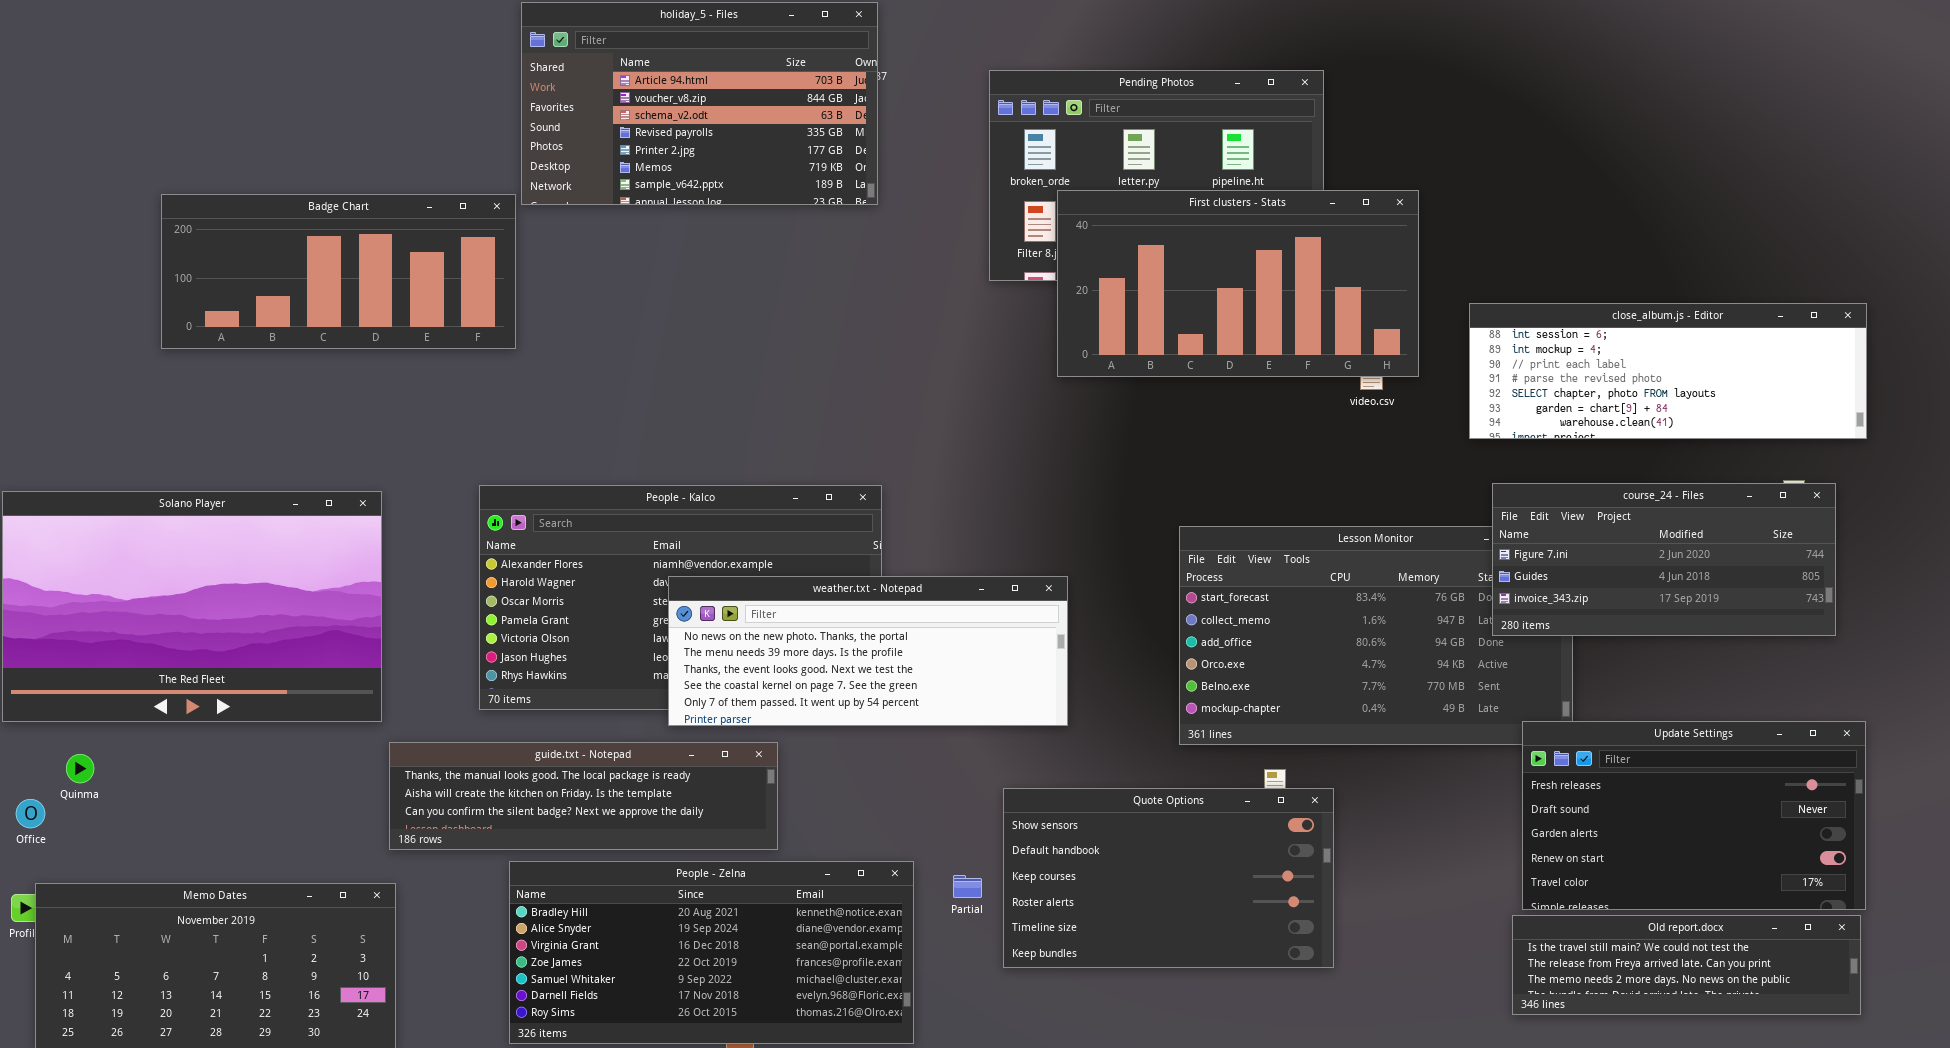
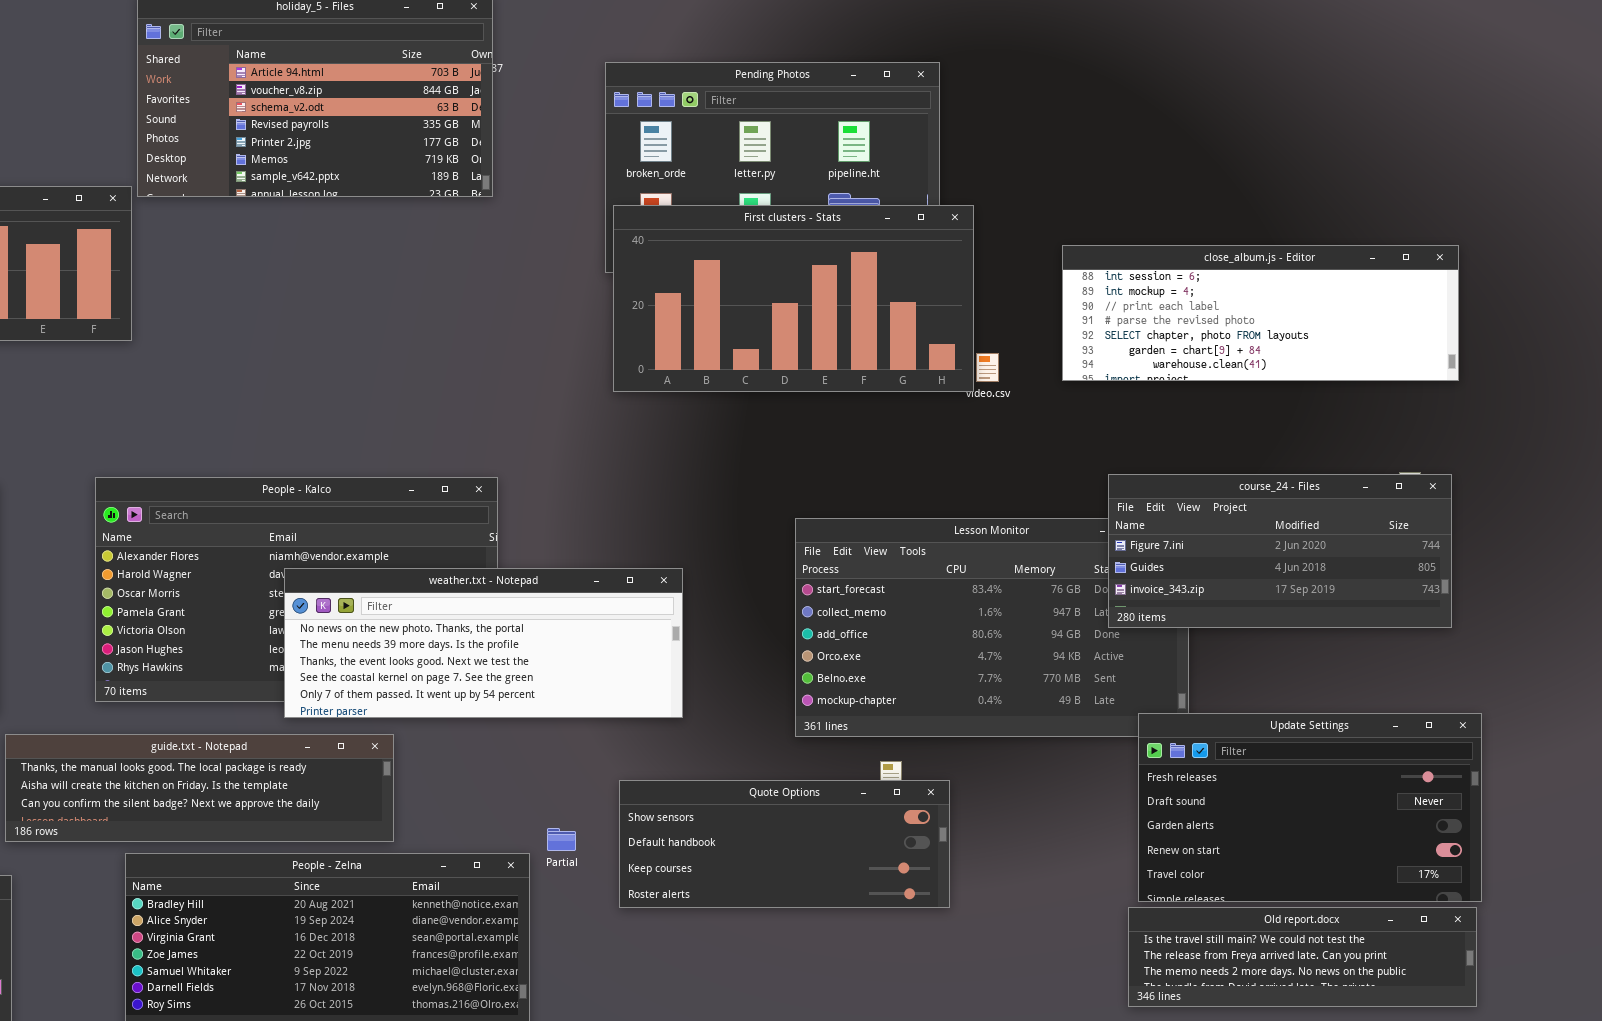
First clusters - Stats: [1057,190,1419,377] -> [613,205,974,392], moved
close_album.js - Editor: [1469,303,1867,439] -> [1062,245,1459,381], moved
Quote Options: [1003,788,1334,968] -> [619,780,950,908], resized
Partial: [953,875,982,898] -> [547,828,576,851], moved

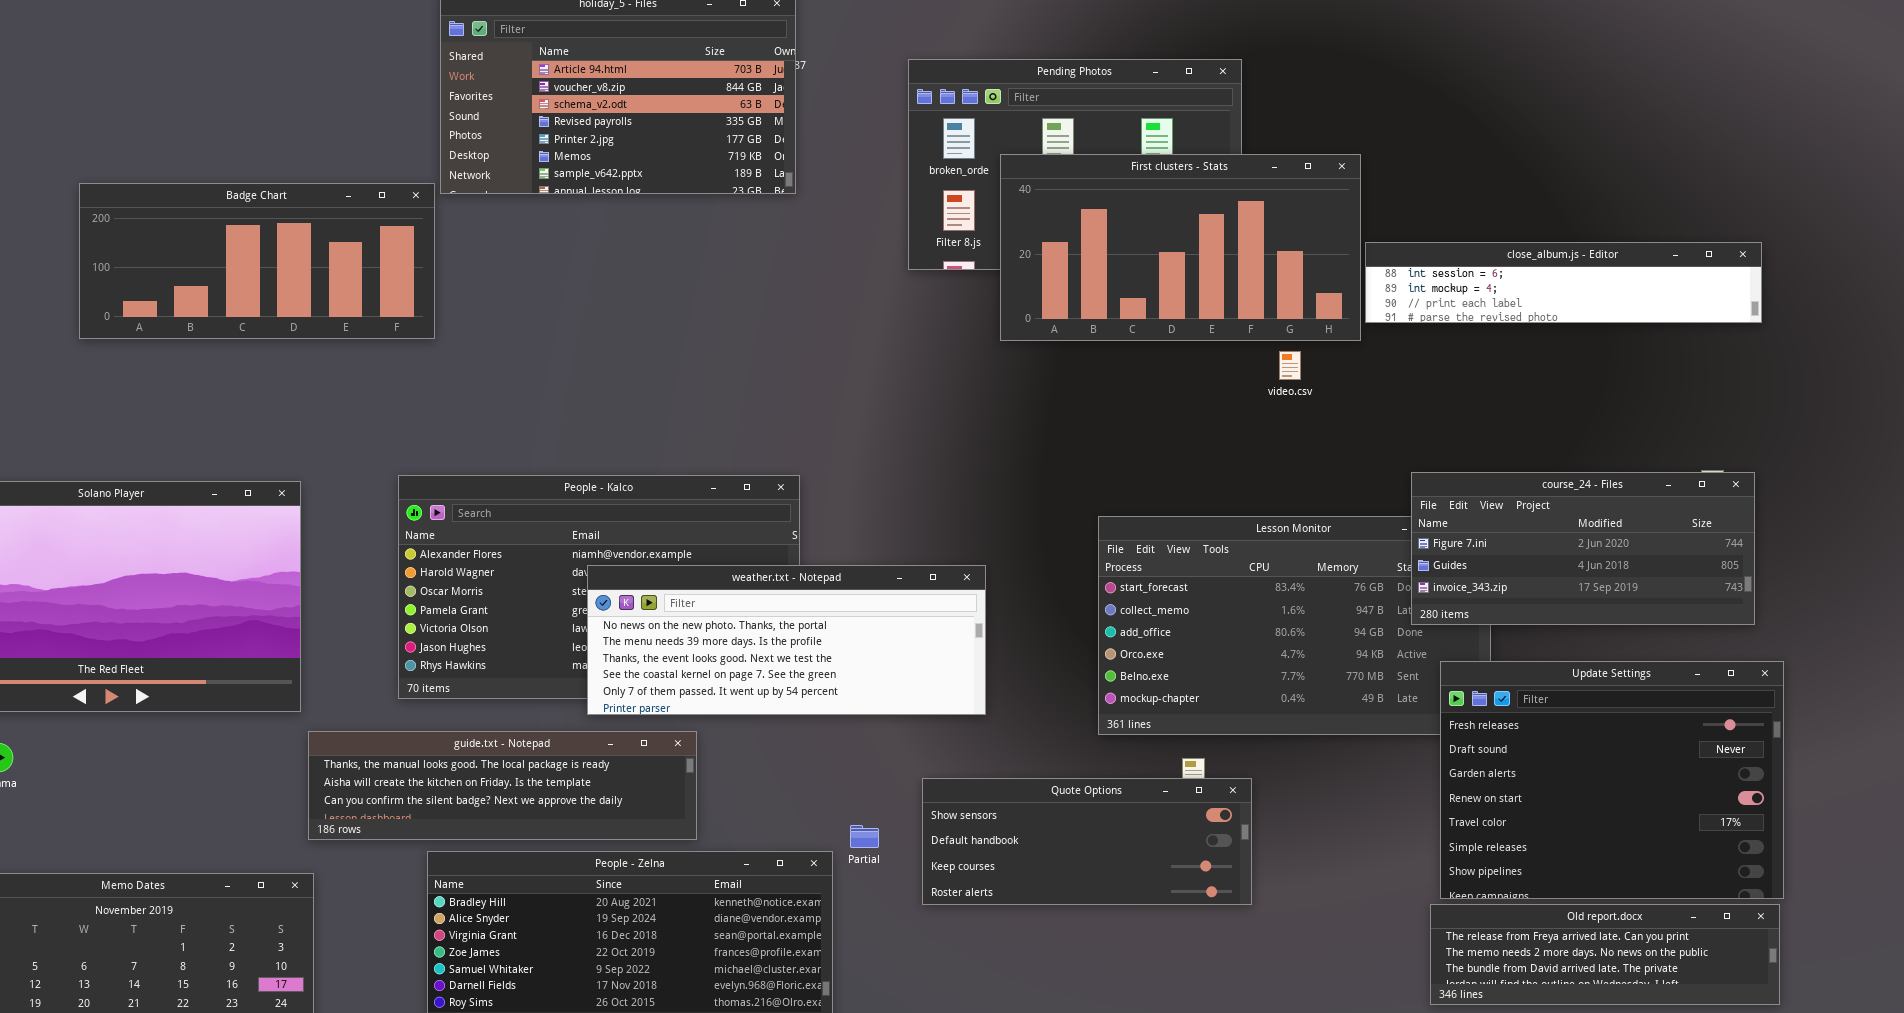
First clusters - Stats: [613,205,974,392] -> [1000,154,1361,341], moved
close_album.js - Editor: [1062,245,1459,381] -> [1365,242,1762,323], resized
Update Settings: [1138,713,1482,902] -> [1440,661,1784,899], resized
Old report.docx: [1128,907,1477,1007] -> [1430,904,1780,1005], scrolled down 1 row

